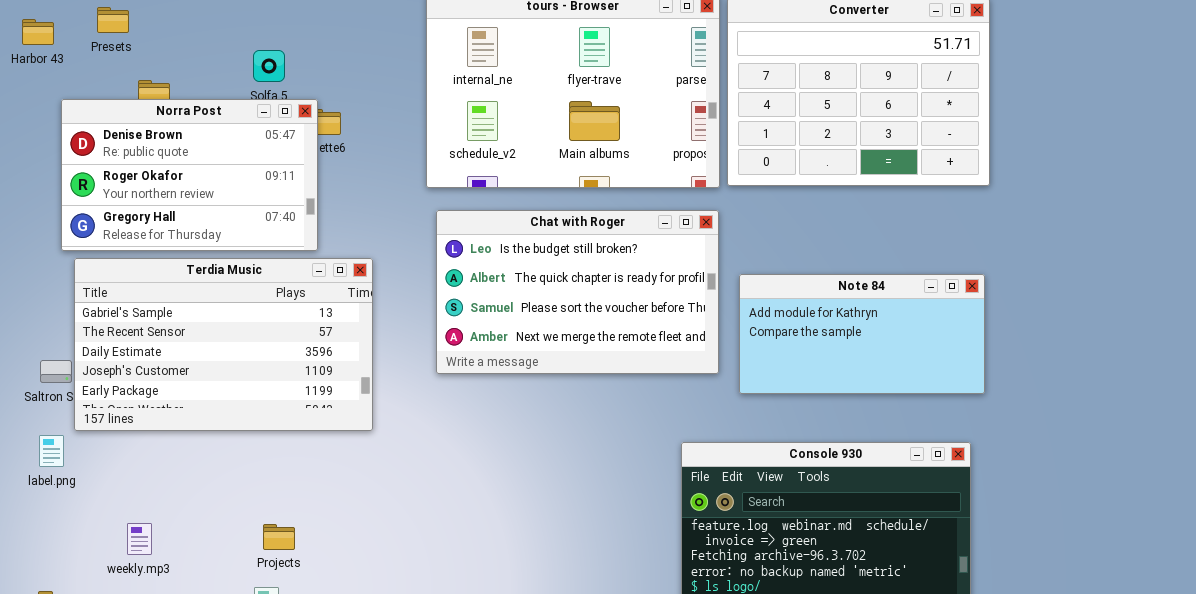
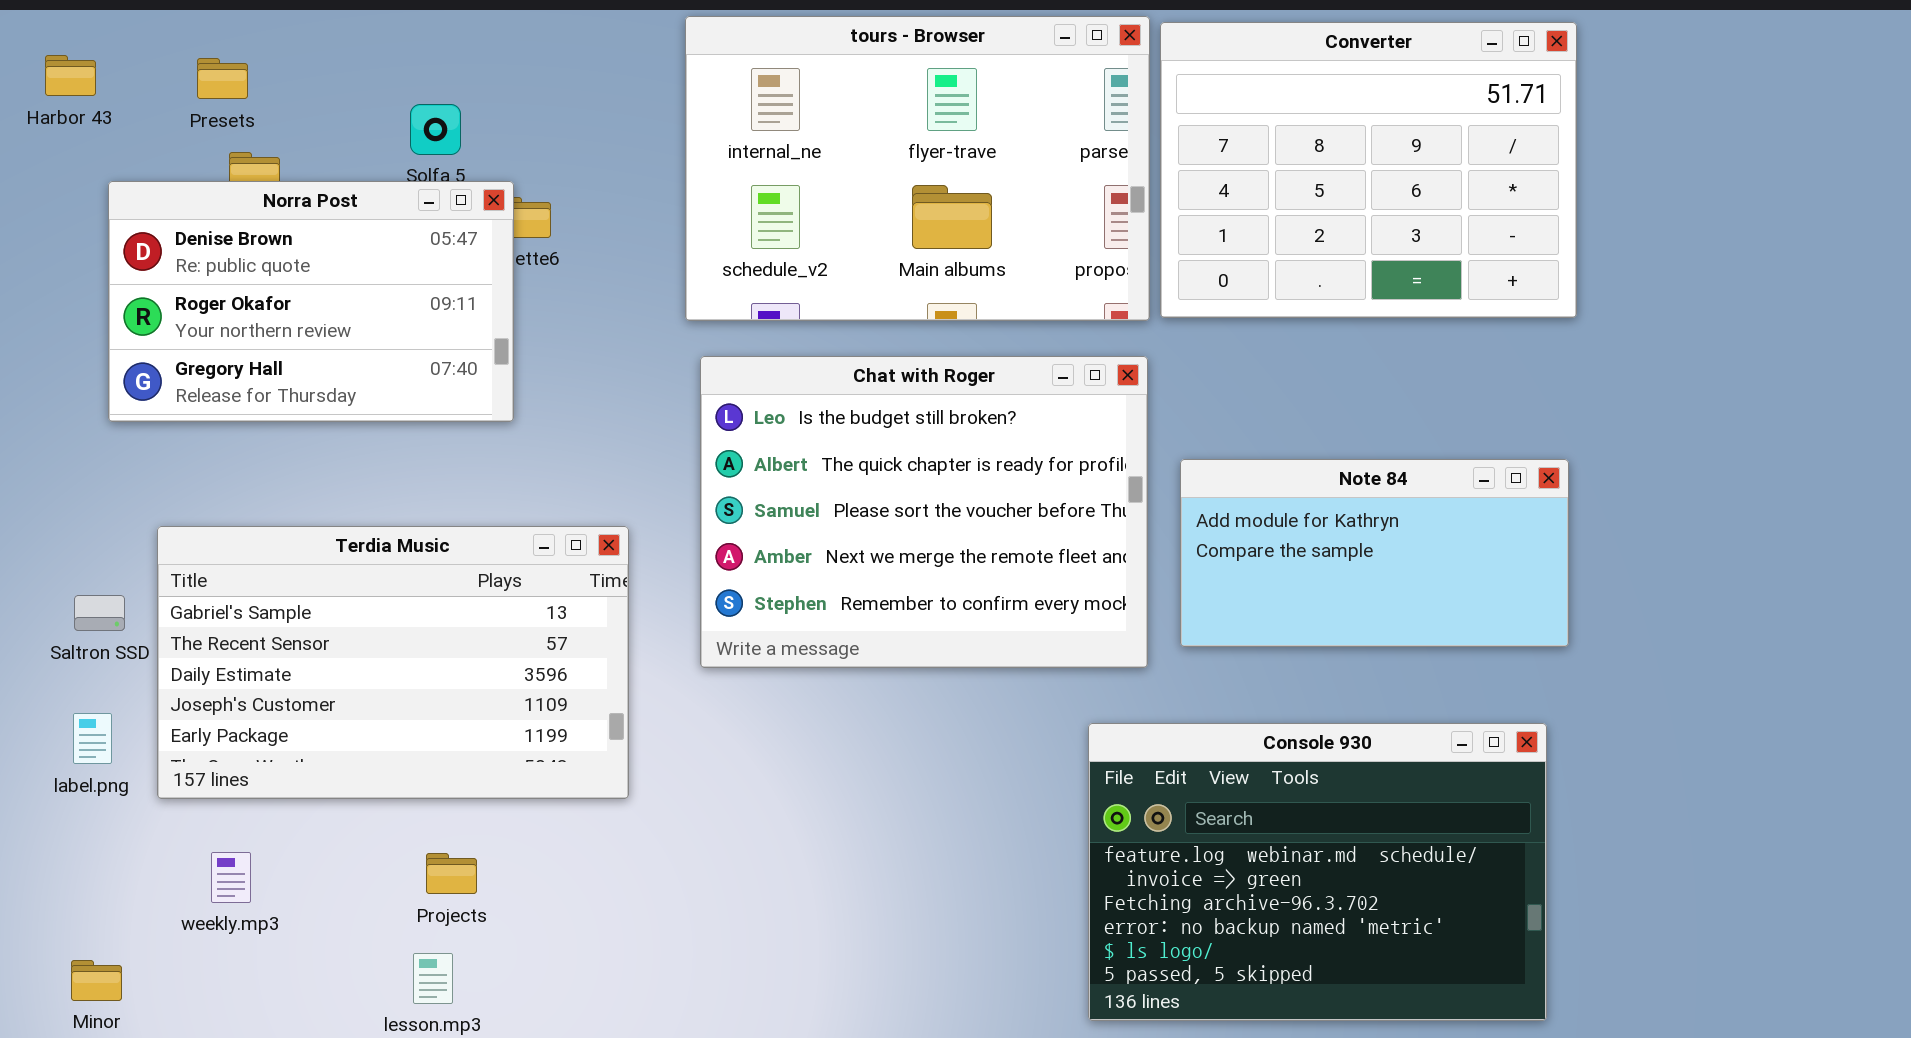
Presets: [97,7,129,33] -> [197,58,248,99], moved
Chat with Roger: [436,210,719,374] -> [700,356,1148,668], resized
Terdia Music: [74,258,373,431] -> [157,526,629,799], moved

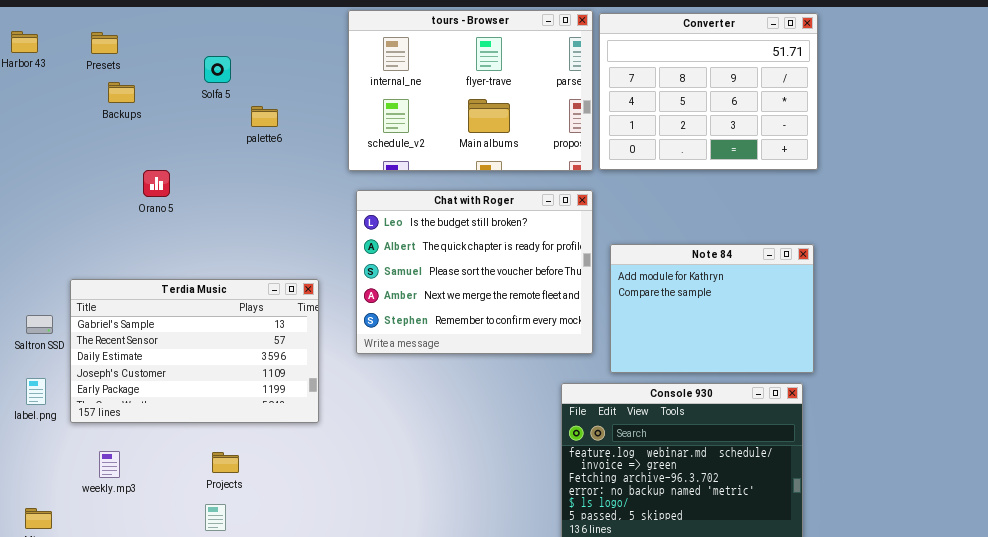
Norra Post: [108,181,514,422] -> none, closed
Note 84: [1180,459,1569,647] -> [610,244,814,373], resized

